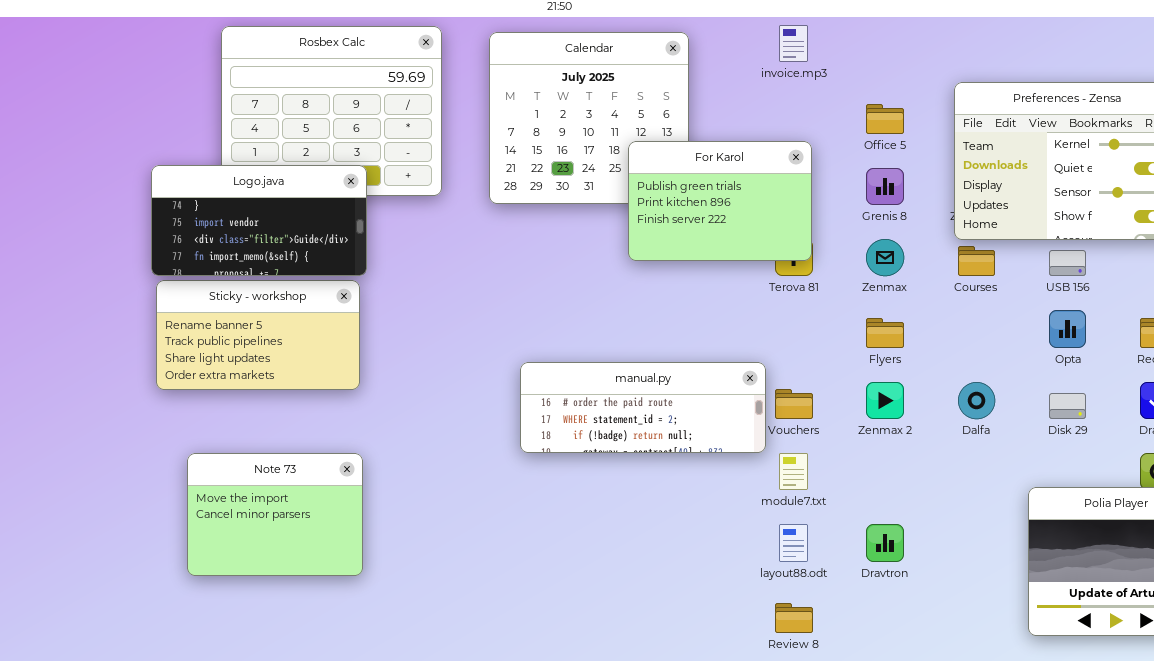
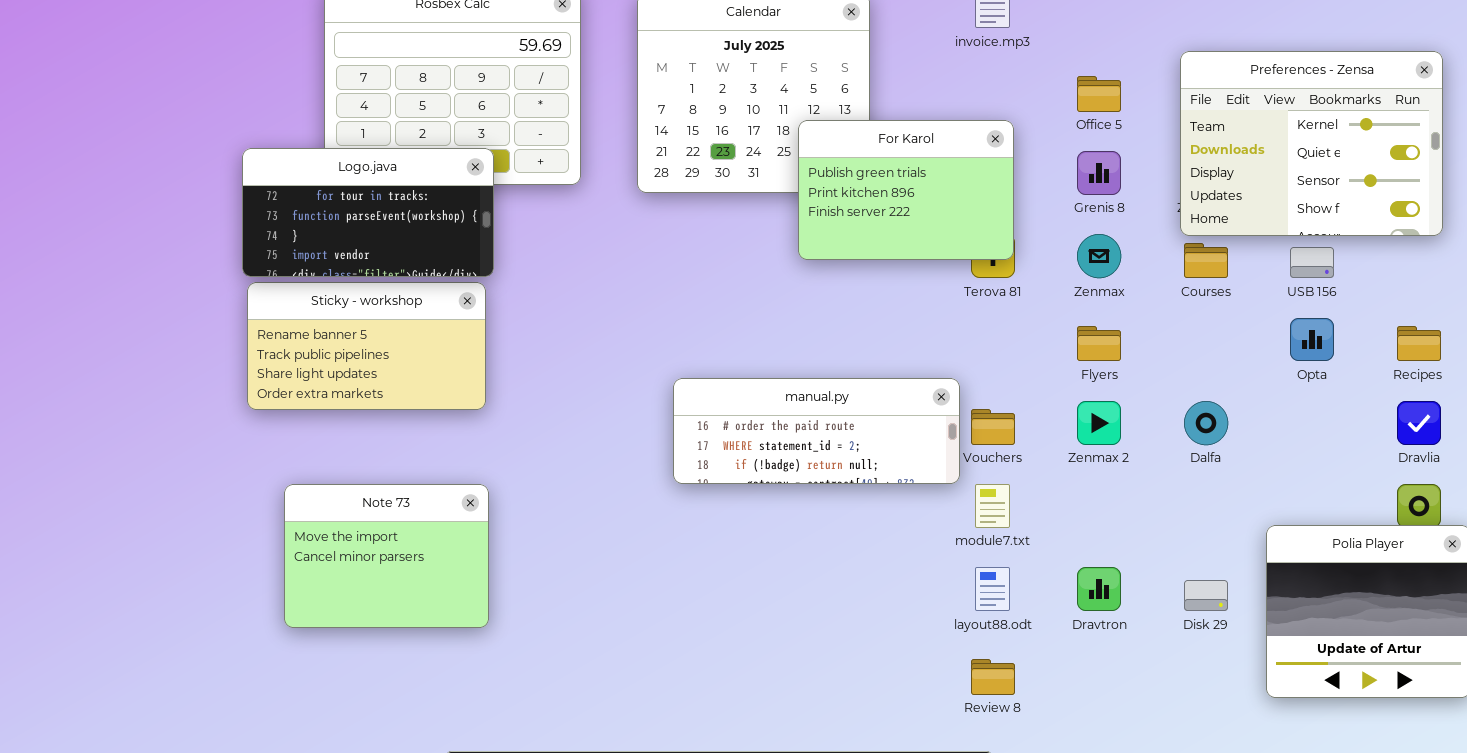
Logo.java: [151,165,367,276] -> [242,148,494,277], scrolled up 2 rows
Disk 29: [1049,393,1086,419] -> [1184,580,1228,611], moved

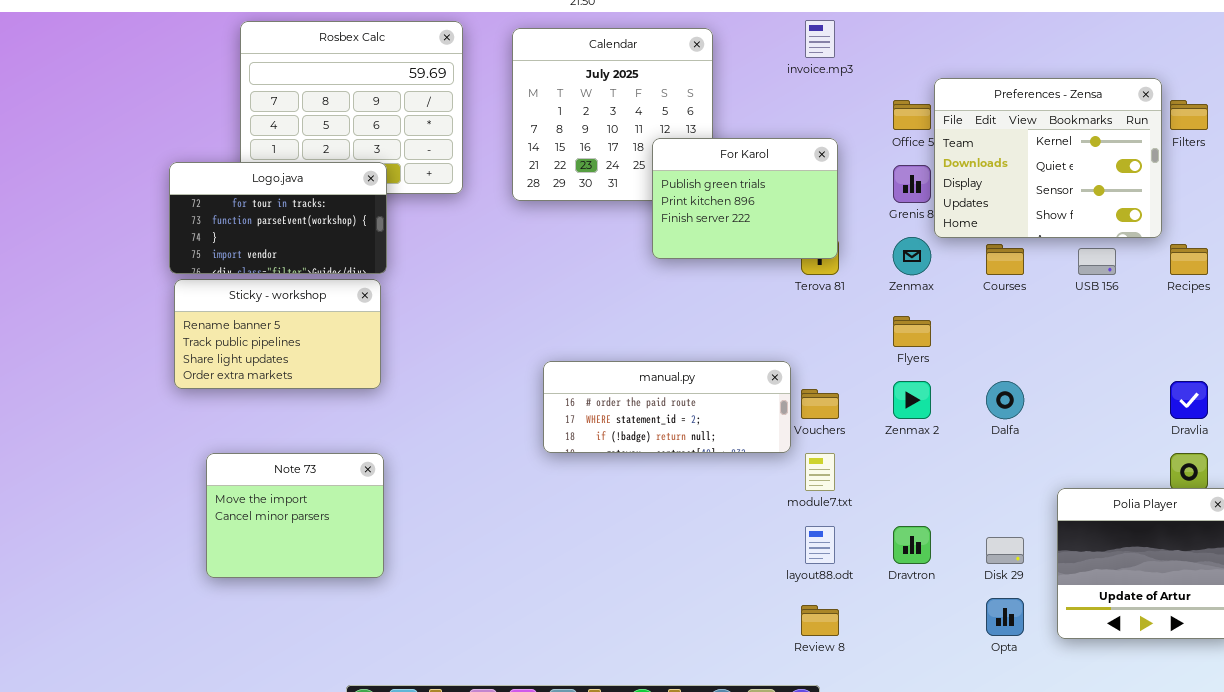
Preferences - Zensa: [1180,51,1443,236] -> [934,78,1162,238], moved
Opta: [1290,318,1334,361] -> [986,598,1024,636], moved
Recipes: [1397,326,1441,361] -> [1170,244,1208,275], moved

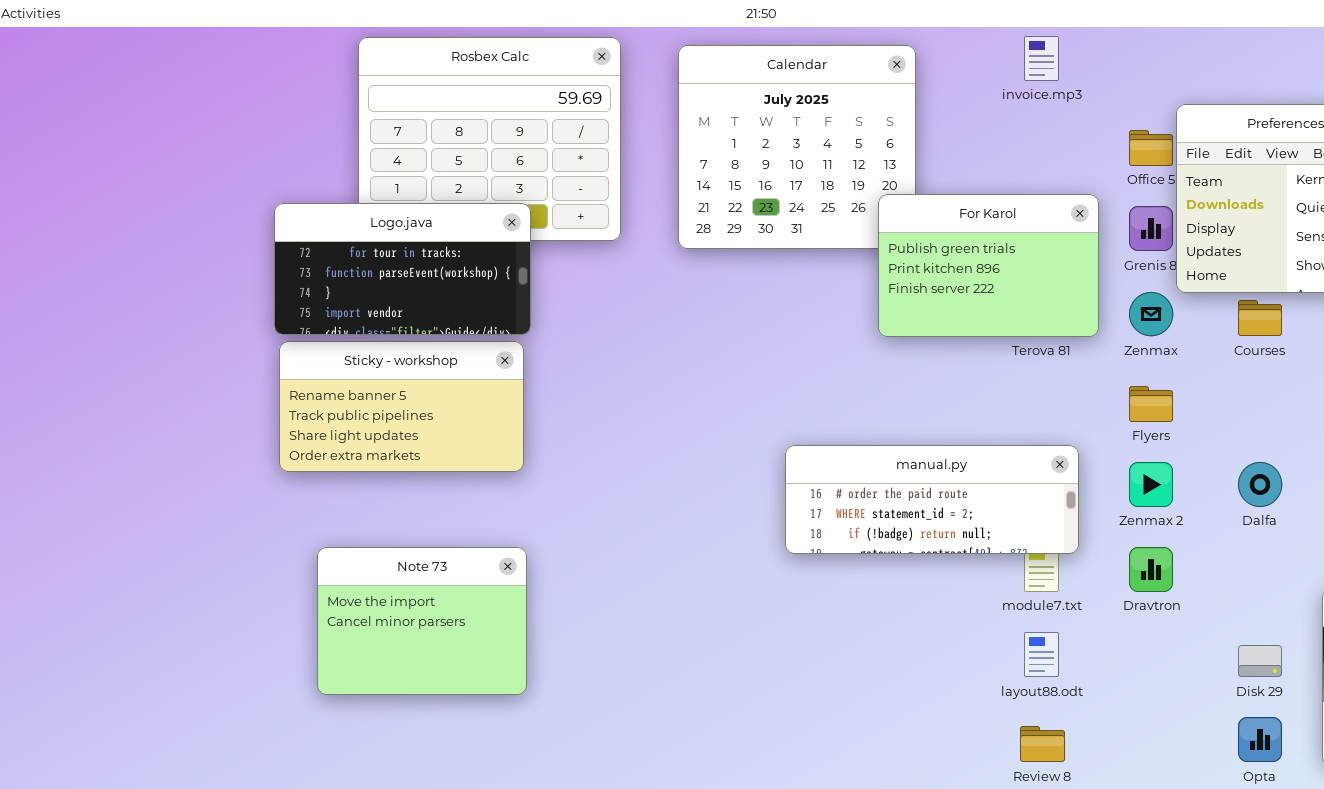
For Karol: [652,138,838,259] -> [878,194,1099,337], moved
manual.py: [543,361,791,453] -> [785,445,1079,554], moved
Dravtron: [893,526,931,564] -> [1129,547,1173,592], moved

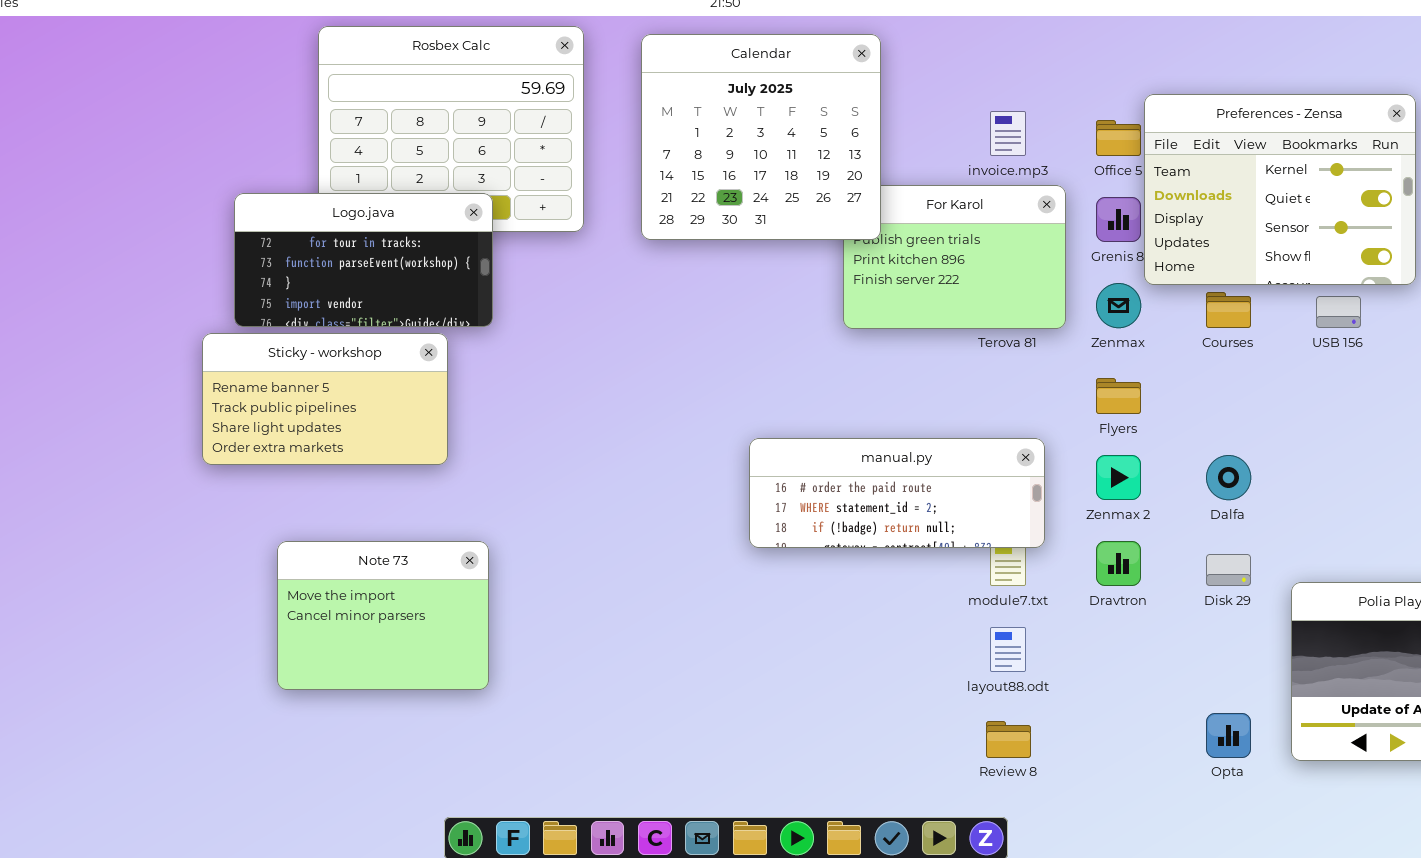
invoice.mp3: [1024,36,1059,81] -> [990,111,1026,156], moved
Calendar: [678,45,916,249] -> [641,34,881,240], raised
Sticky - workshop: [279,341,524,472] -> [202,333,448,465], moved
Disk 29: [1238,645,1282,677] -> [1206,554,1251,586], moved

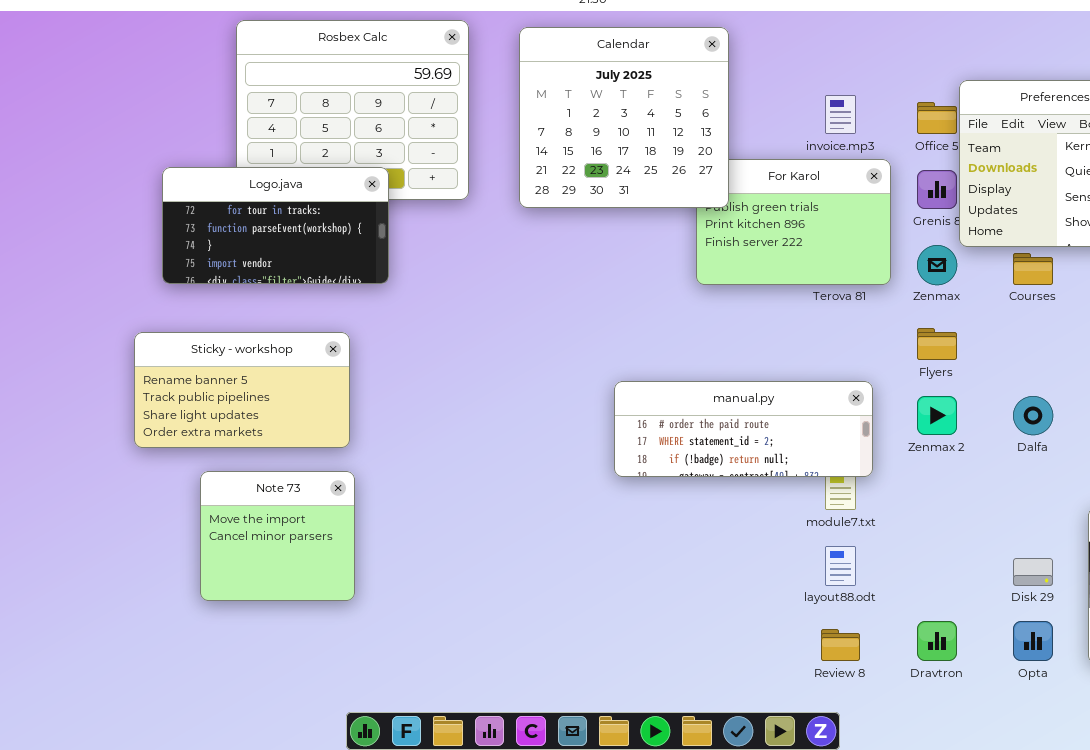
Sticky - workshop: [202,333,448,465] -> [134,332,350,448], moved
Note 73: [277,541,489,690] -> [200,471,355,601], resized
Dravtron: [1096,541,1141,586] -> [917,621,957,661], moved
Disk 29: [1206,554,1251,586] -> [1013,558,1053,586], moved

